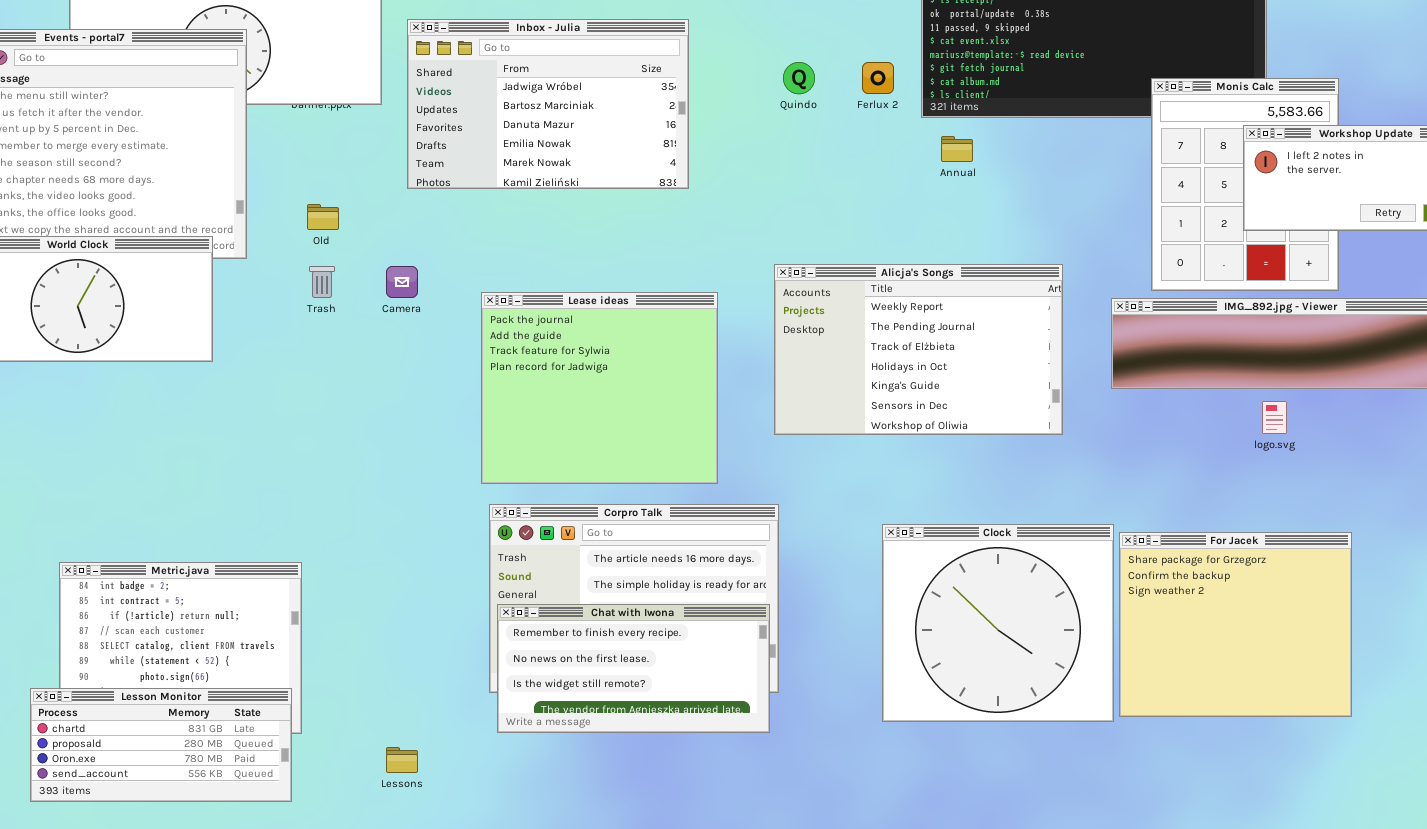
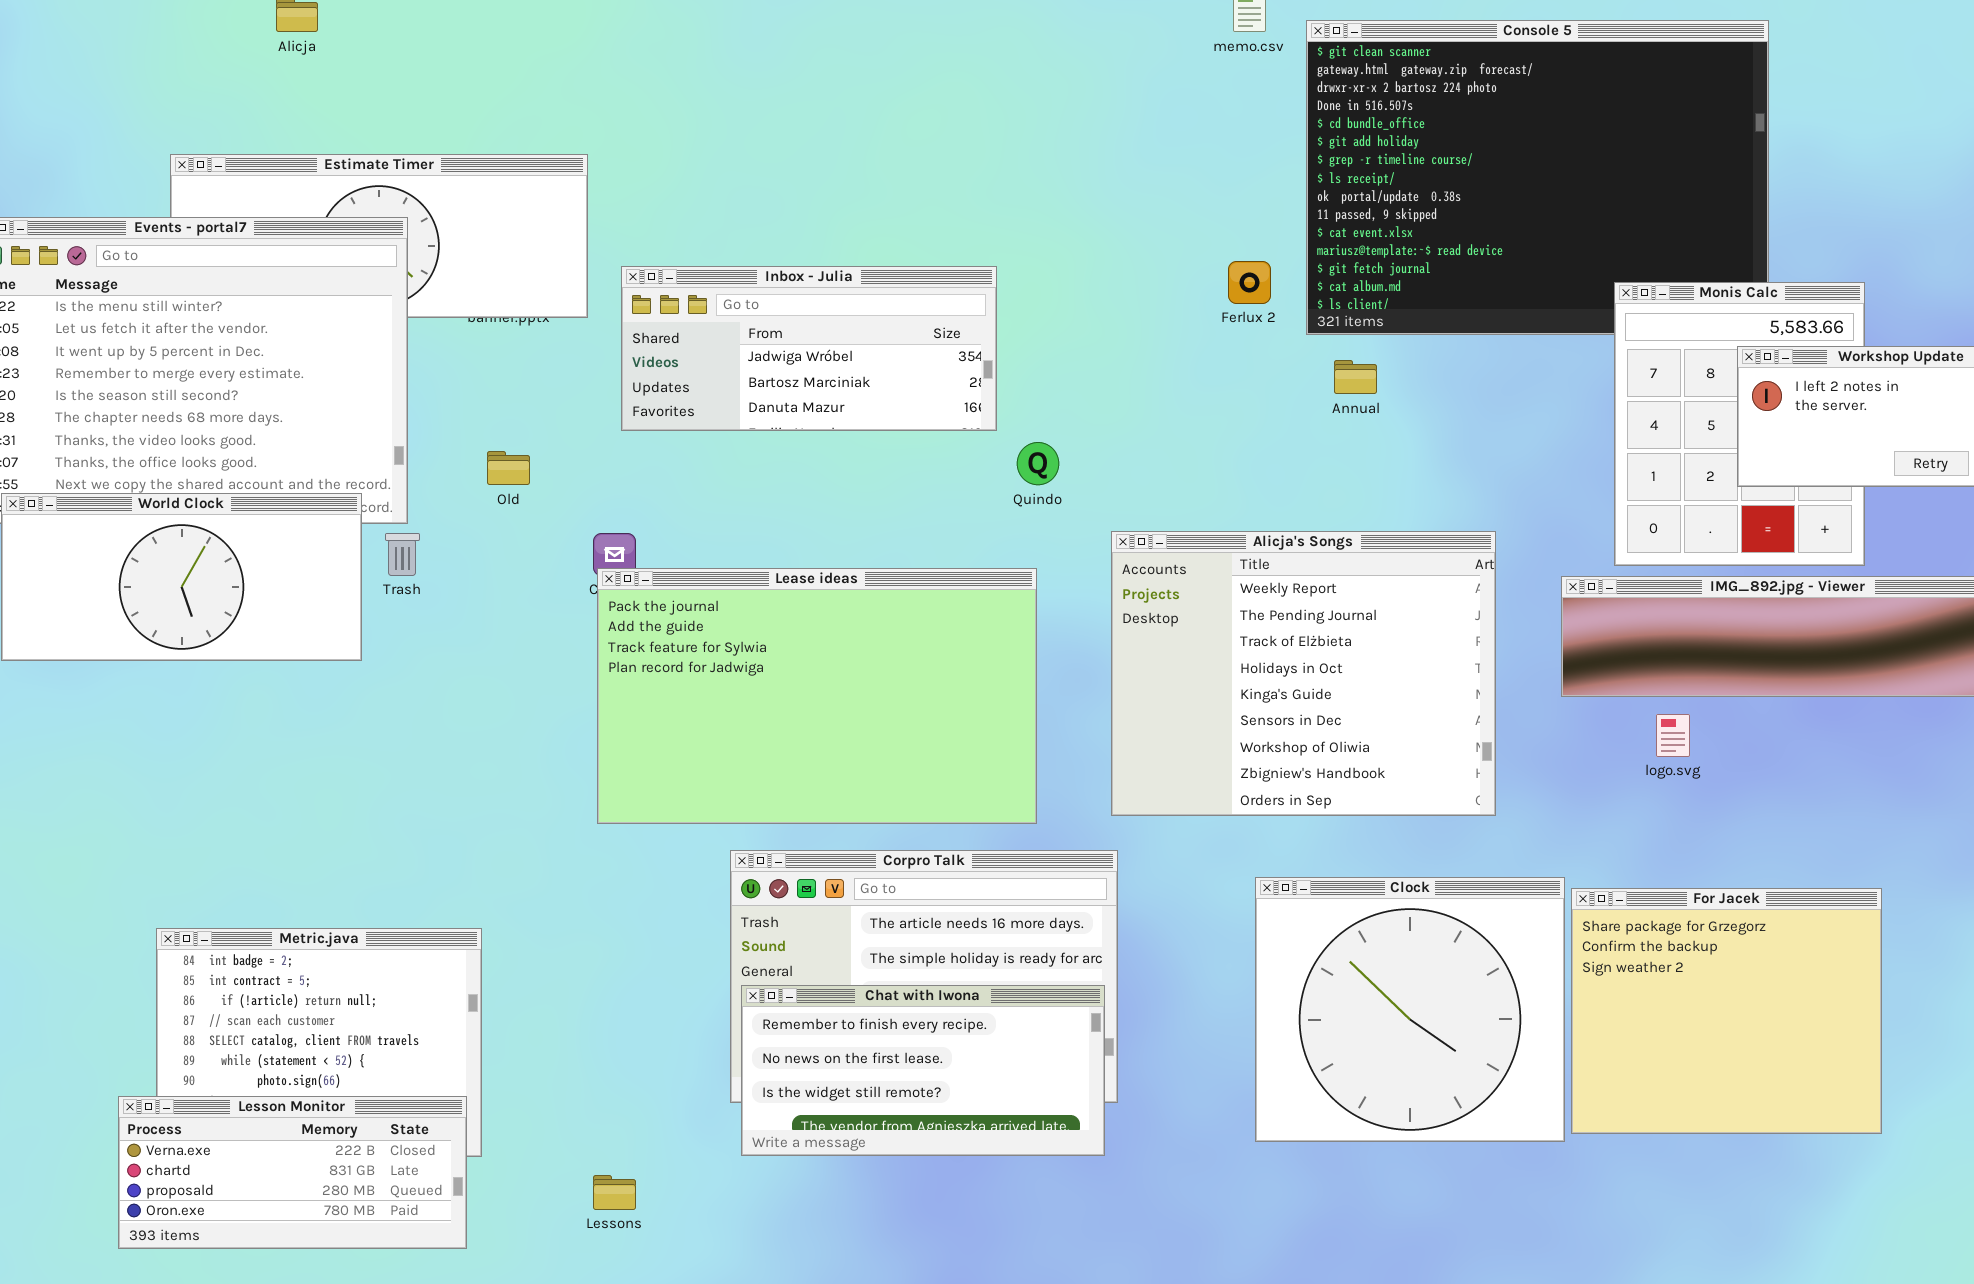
Inbox - Julia: [407,19,689,189] -> [621,266,997,431], resized
Quindo: [783,62,815,94] -> [1017,442,1059,485], moved
Alicja's Songs: [774,264,1063,435] -> [1111,531,1496,816], resized
Trash: [309,266,335,298] -> [385,533,420,576], moved
Lease ideas: [481,292,718,484] -> [597,568,1037,824], resized
logo.svg: [1262,401,1287,434] -> [1656,714,1690,757], moved
Lesson Monitor: [30,688,292,802] -> [118,1096,467,1249], scrolled up 1 row

